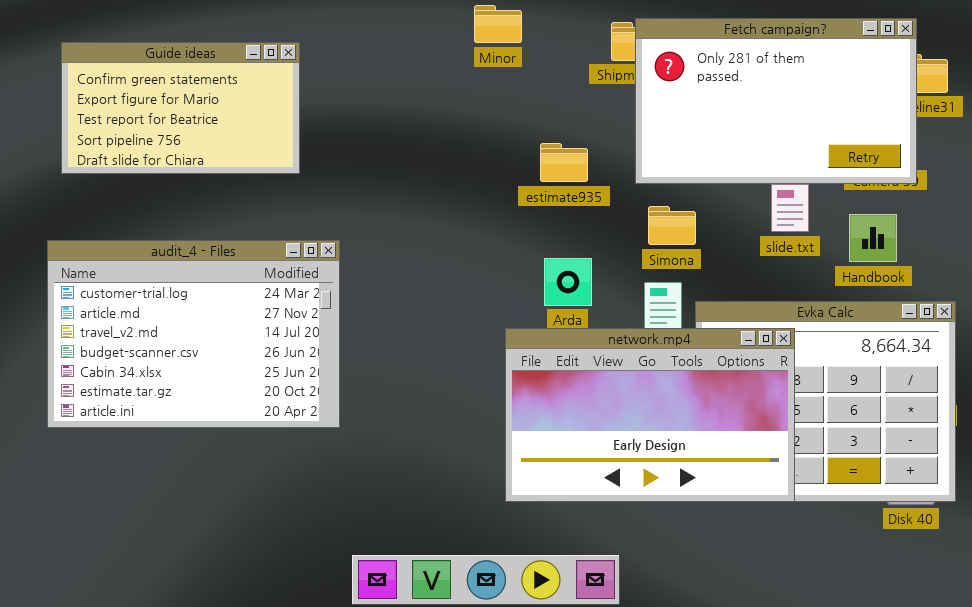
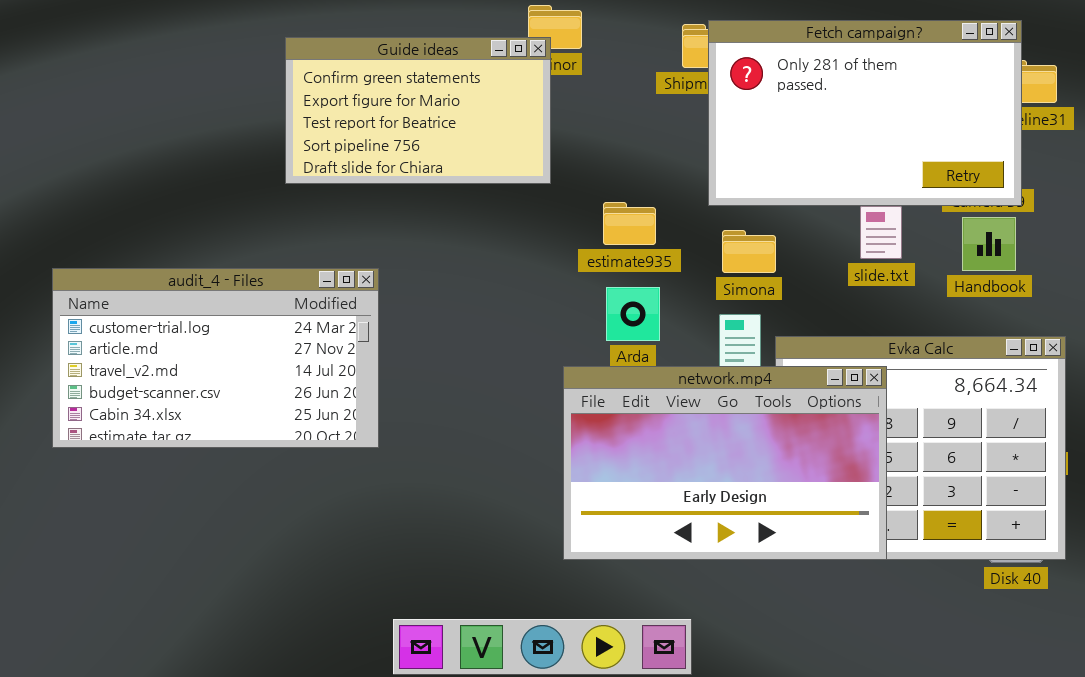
Guide ideas: [61,42,300,174] -> [285,37,551,184], moved
estimate935: [540,143,588,182] -> [603,202,656,245], moved
Handbook: [849,214,897,262] -> [962,217,1016,271], moved
audit_4 - Files: [47,240,340,428] -> [52,268,379,448], resized

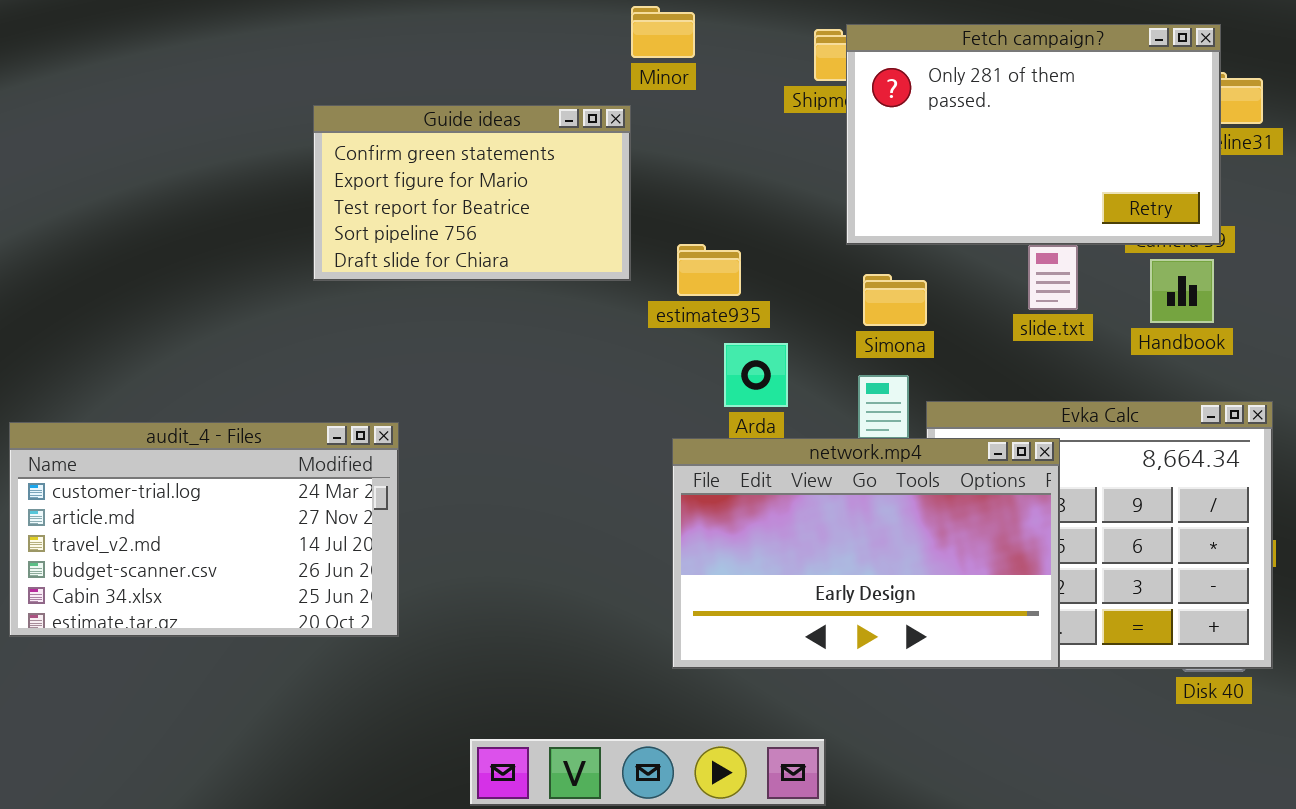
Guide ideas: [285,37,551,184] -> [313,105,631,281], moved
estimate935: [603,202,656,245] -> [677,244,741,296], moved
audit_4 - Files: [52,268,379,448] -> [9,422,399,637], moved

